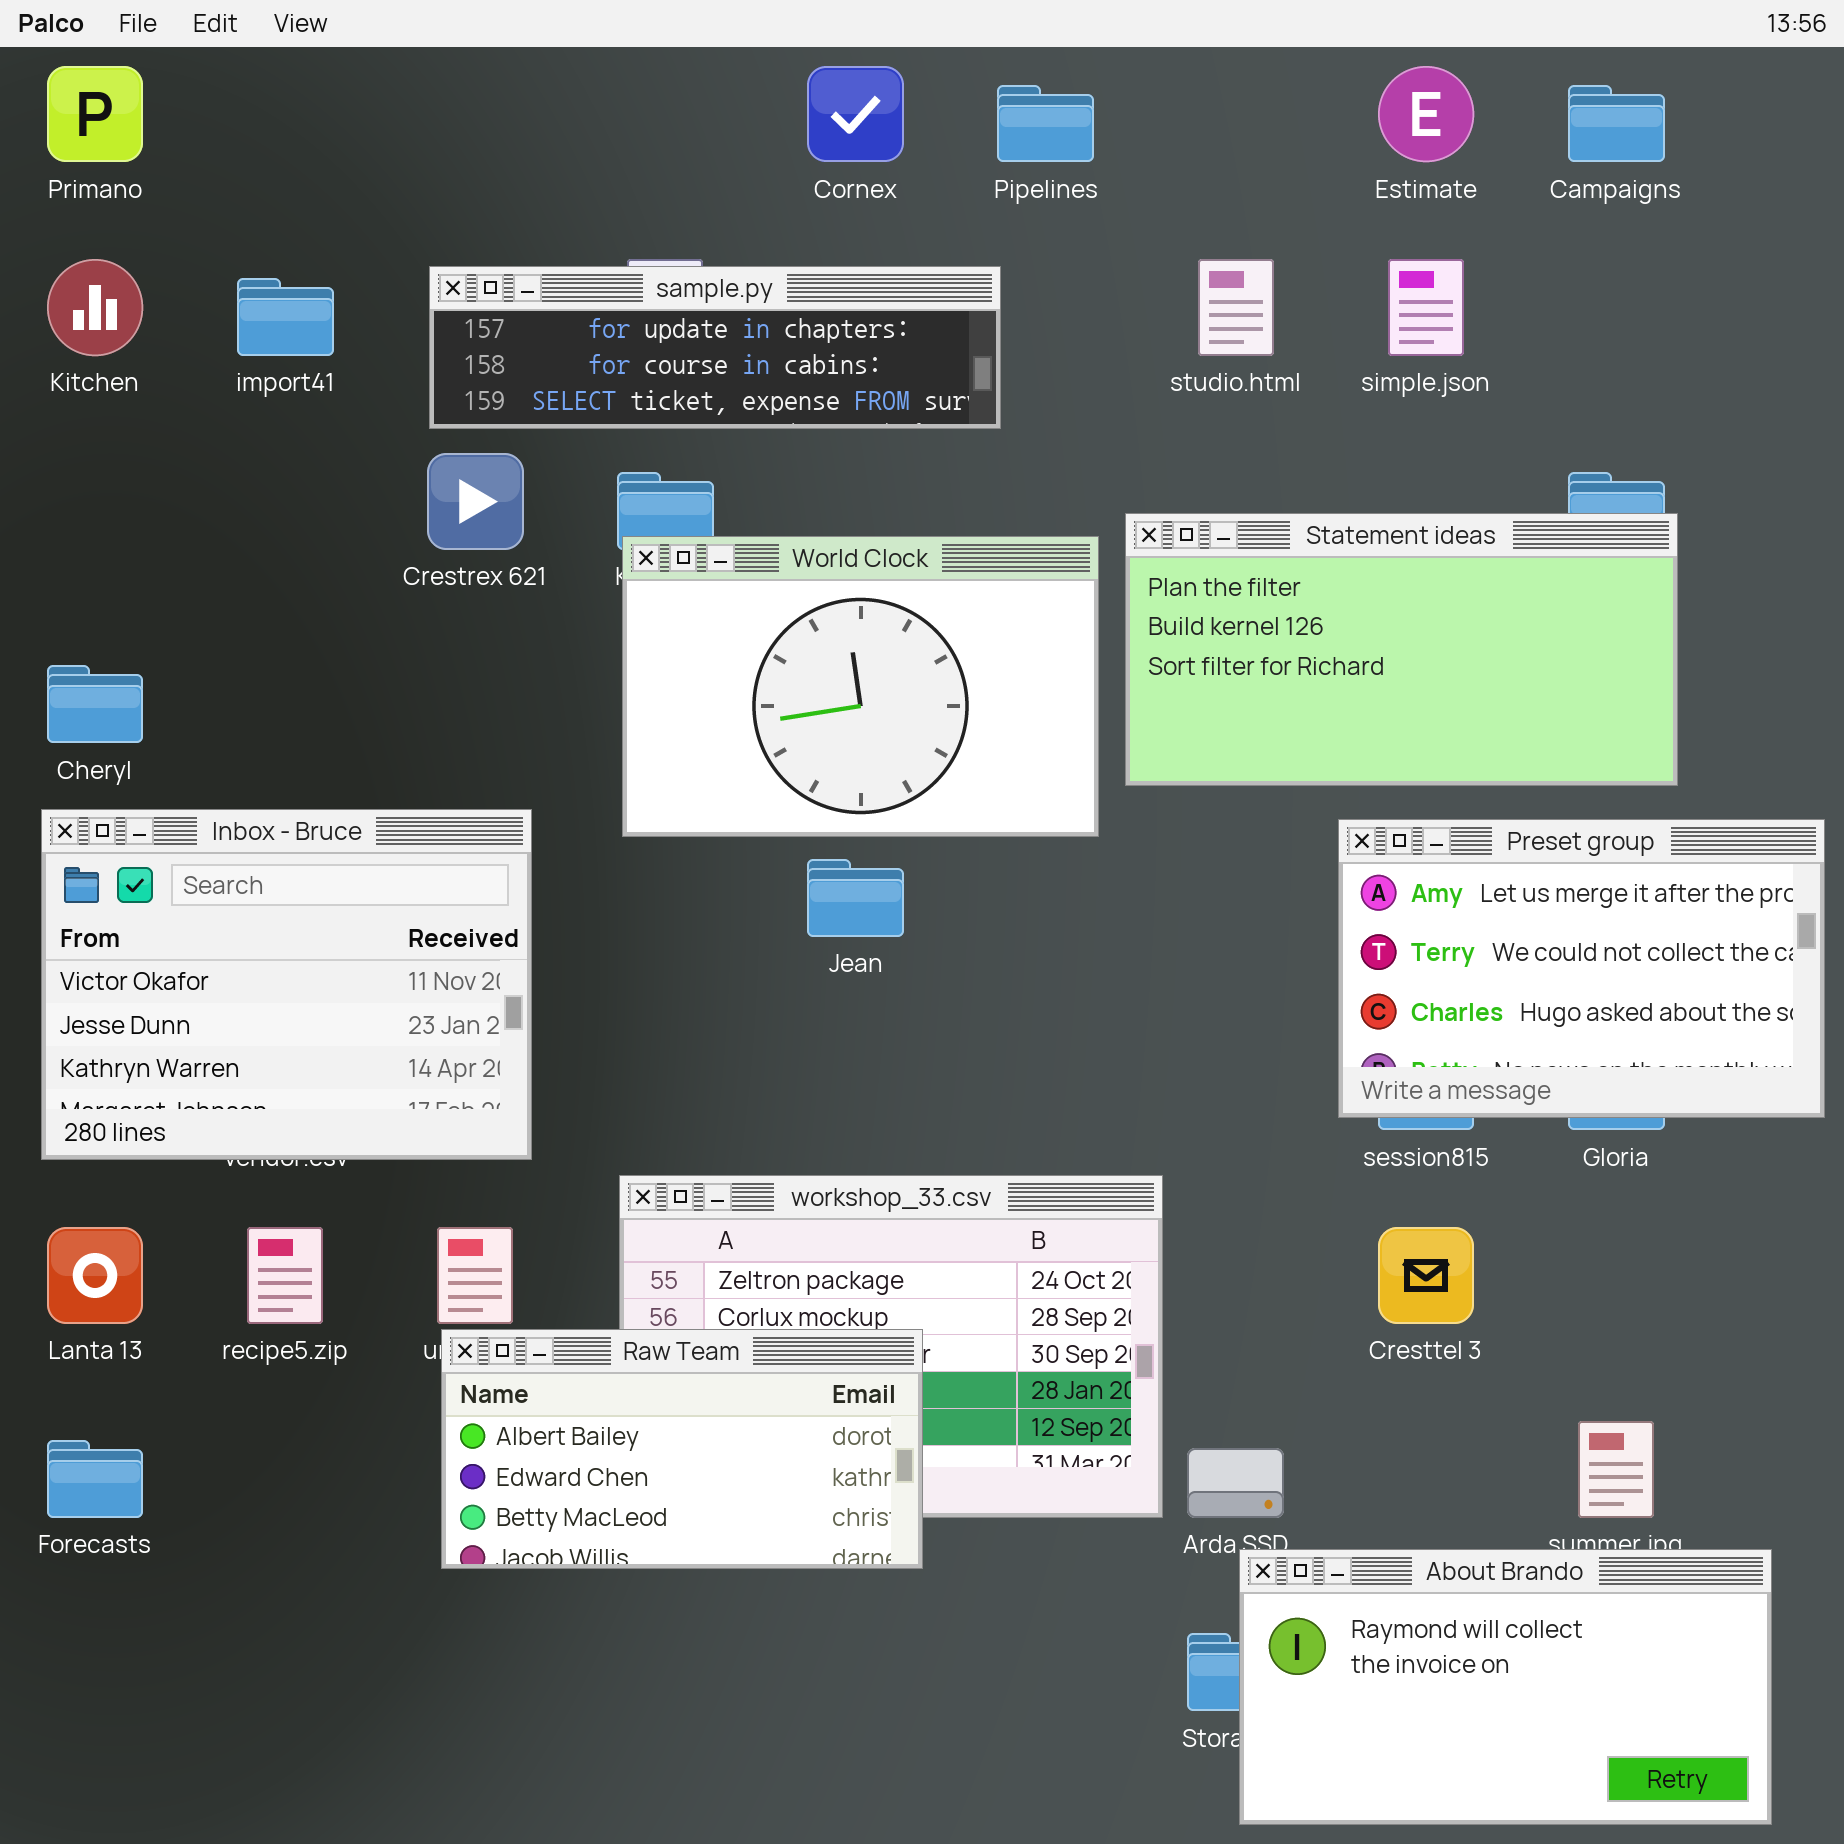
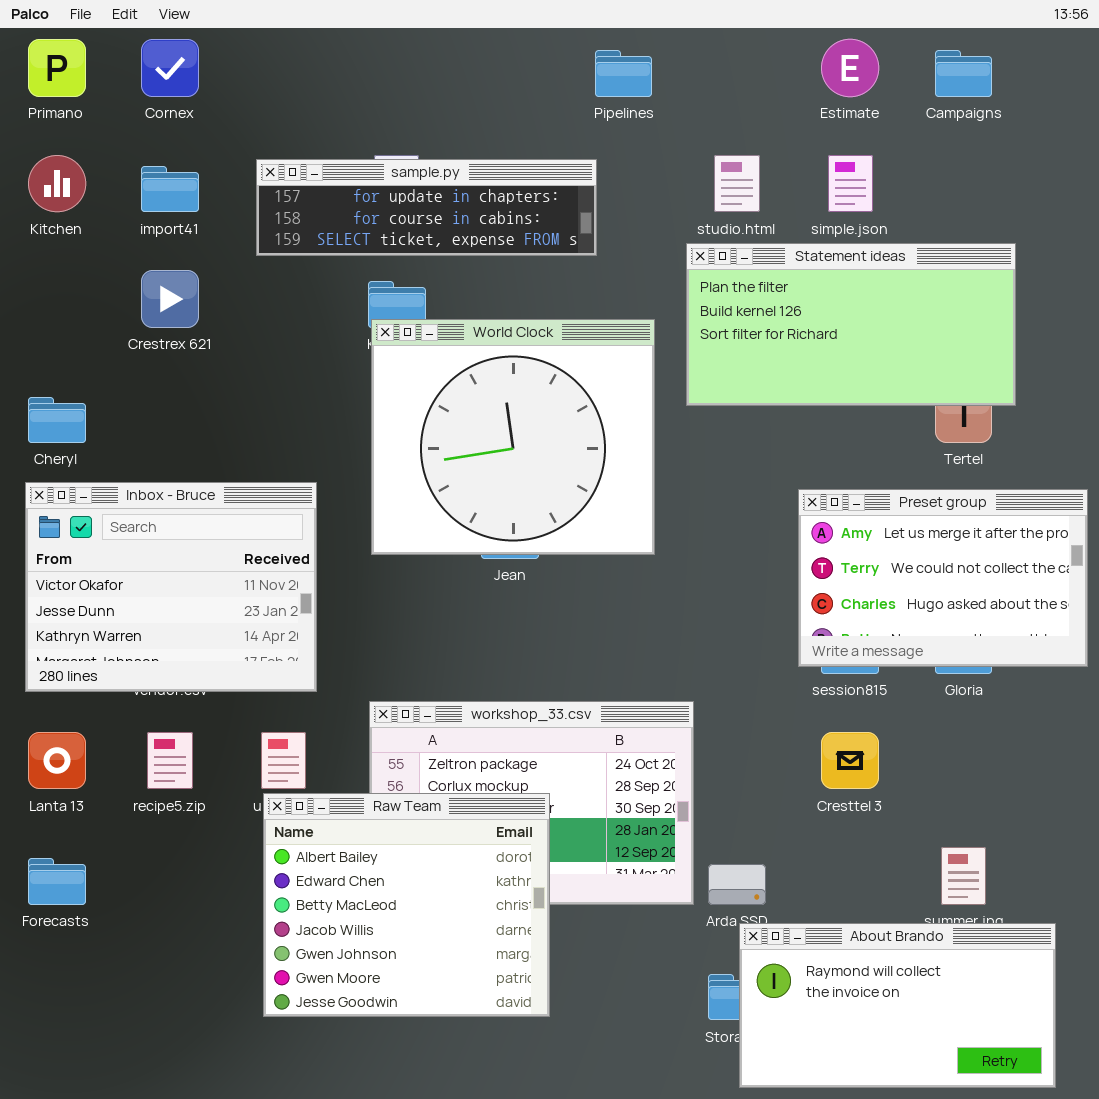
Cornex: [807,66,904,162] -> [141,39,199,97], moved
Crestrex 621: [427,453,524,550] -> [141,270,199,328], moved
Statement ideas: [1125,513,1678,786] -> [686,243,1016,406], moved
World Clock: [622,536,1099,837] -> [371,319,655,555], resized
Raw Team: [441,1329,923,1569] -> [263,793,550,1017], resized

